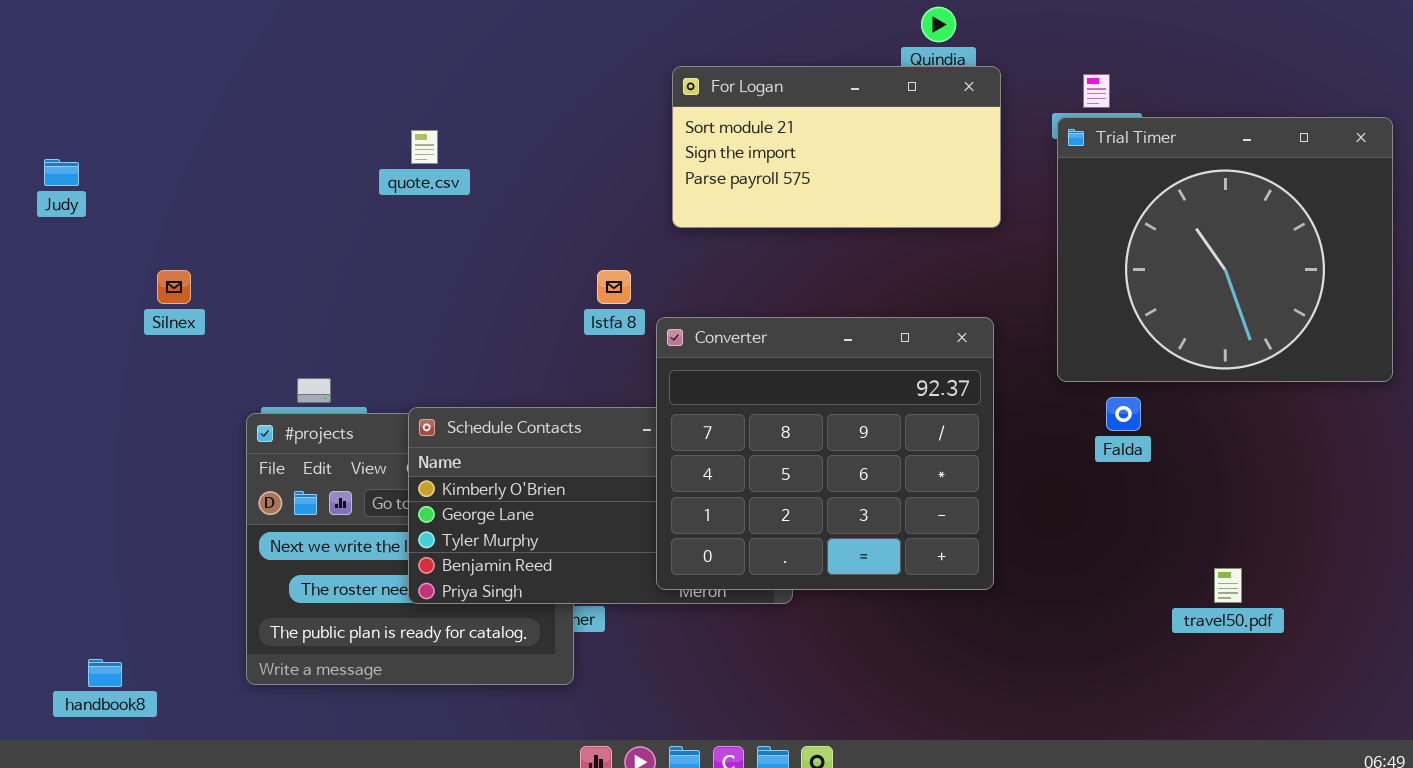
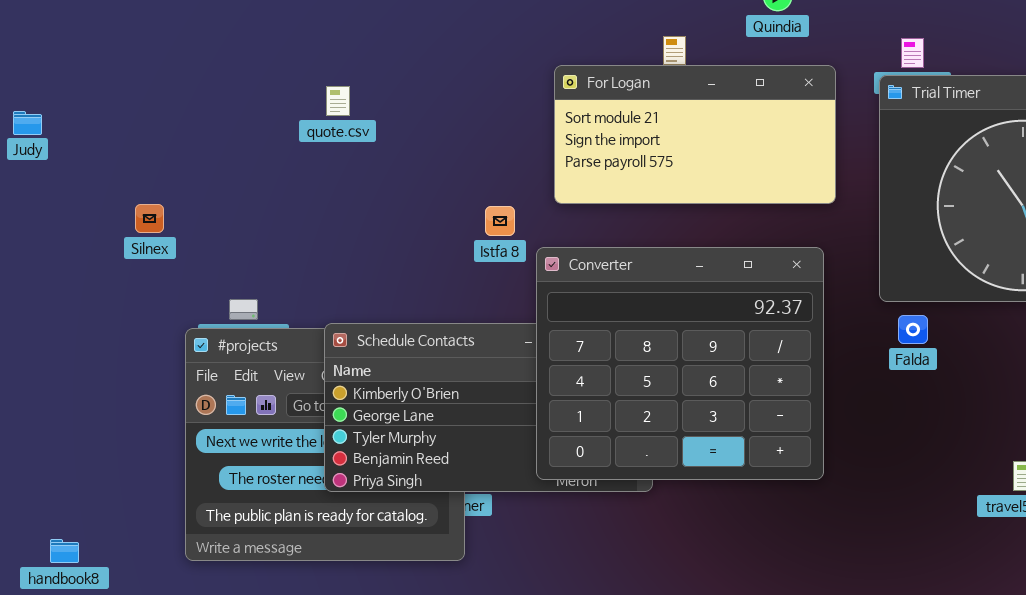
For Logan: [672,66,1001,228] -> [554,65,836,204], moved
Silnex: [157,270,191,304] -> [135,204,164,233], moved
Falda: [1106,397,1141,431] -> [898,315,928,344], moved

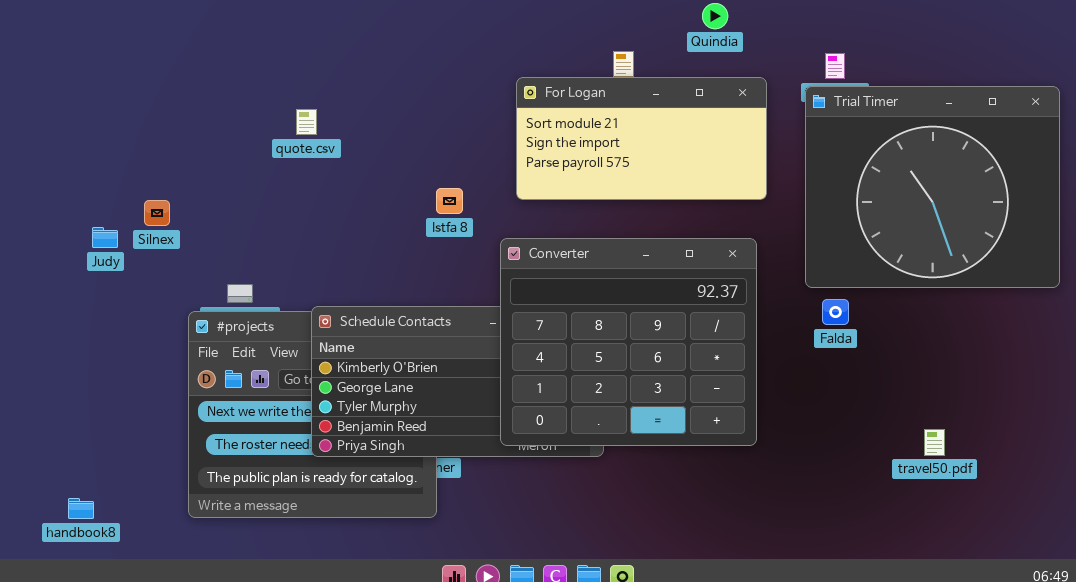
quote.csv: [326,86,350,116] -> [296,109,317,135], moved
Judy: [13,111,42,135] -> [92,227,118,248], moved
Istfa 8: [485,206,515,236] -> [436,188,463,214], moved

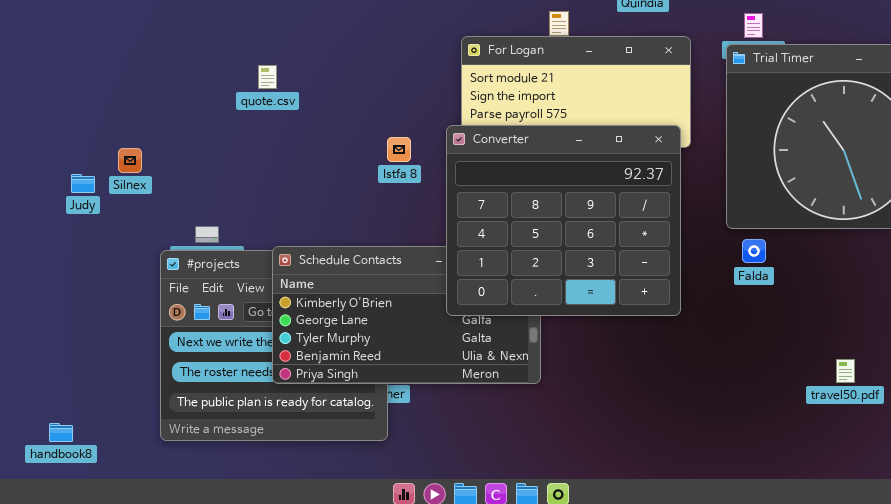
Converter: [500,238,757,446] -> [446,125,681,316], moved

